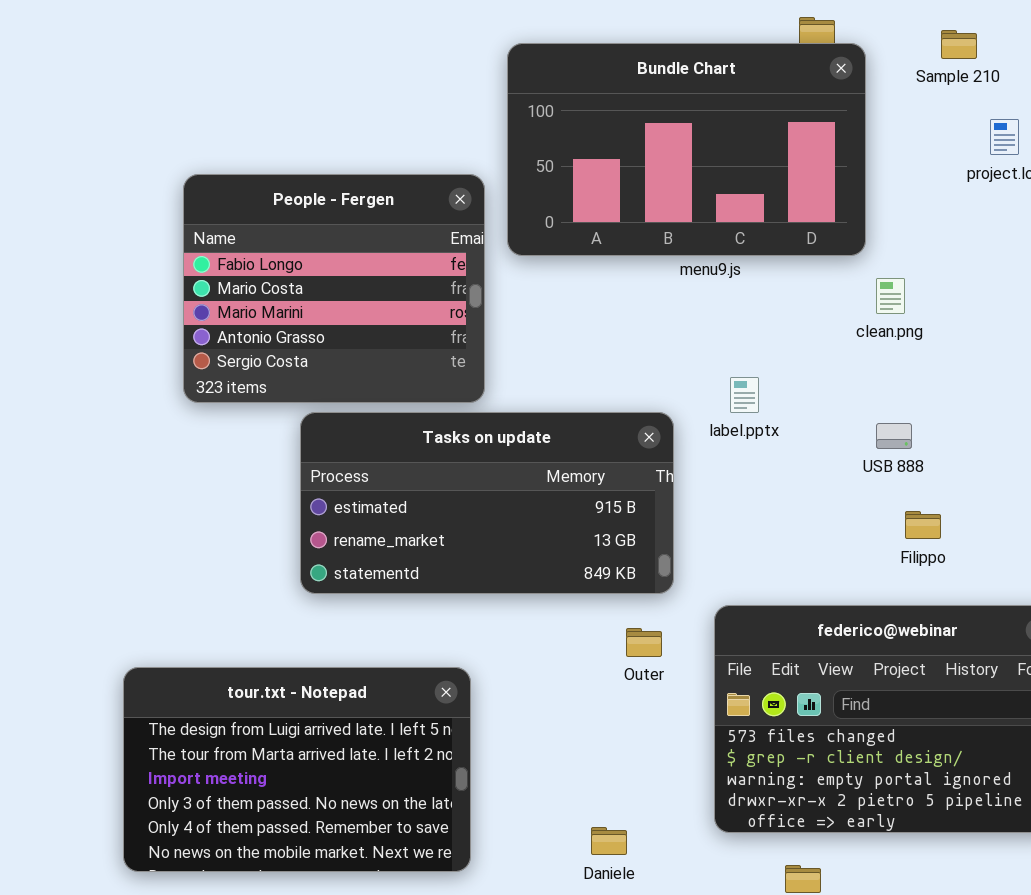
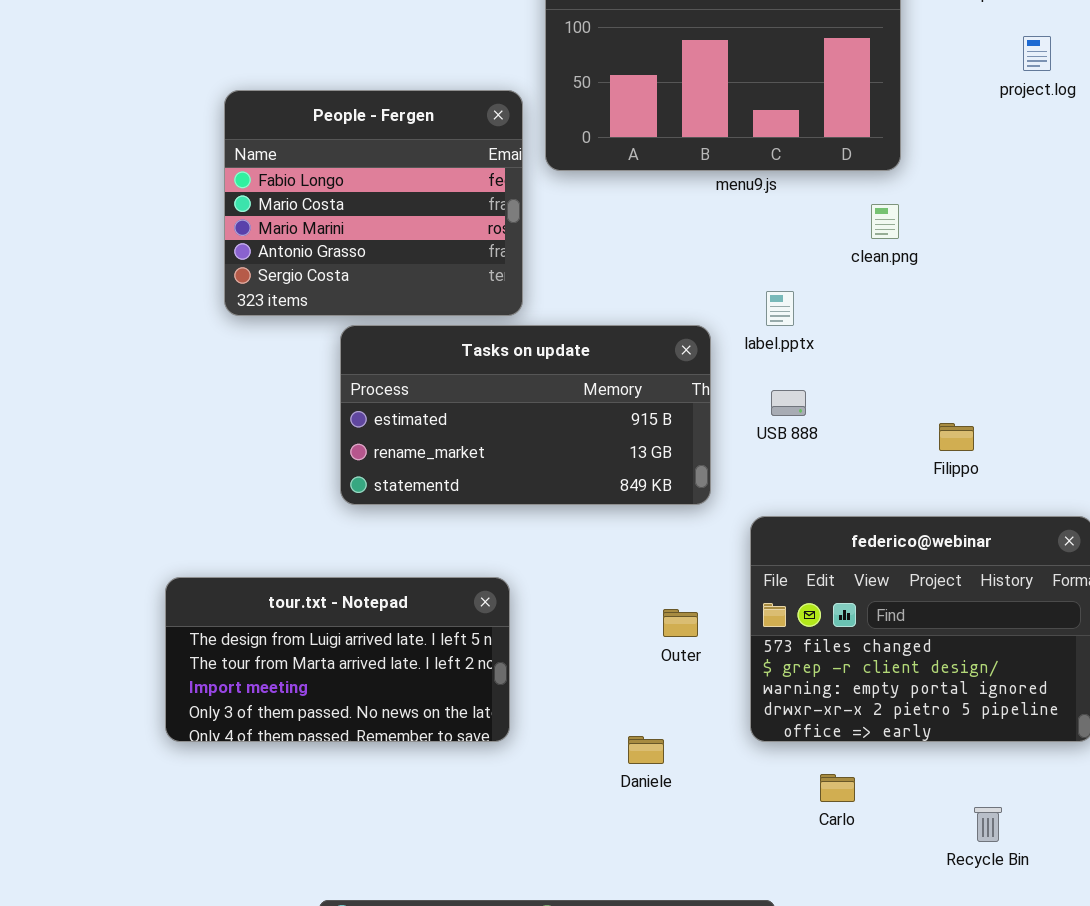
clean.png: [876,278,905,314] -> [871,204,899,239], moved
USB 888: [876,423,912,449] -> [771,390,806,416], moved
Outer: [626,628,662,657] -> [663,609,698,637], moved
tour.txt - Notepad: [123,667,471,872] -> [165,577,510,742], resized

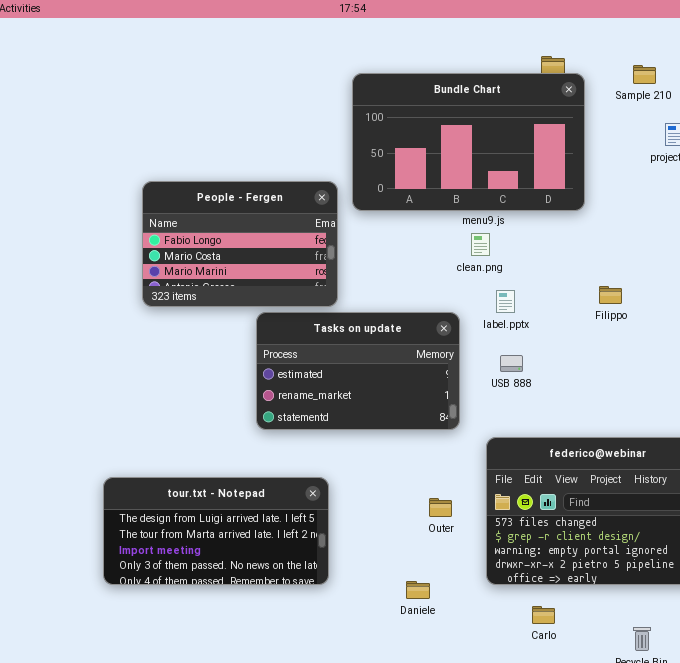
People - Fergen: [224,90,523,316] -> [142,181,338,307], resized
clean.png: [871,204,899,239] -> [471,233,490,256], moved
Tasks on update: [340,325,711,505] -> [256,312,460,430], resized
Filippo: [939,423,974,451] -> [599,286,622,304], moved

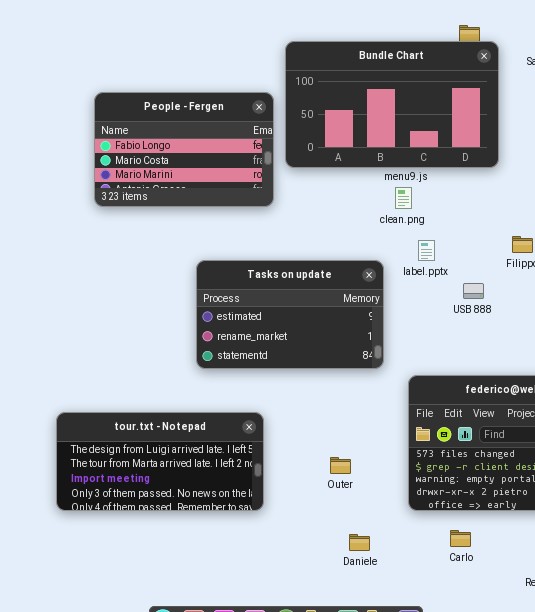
People - Fergen: [142,181,338,307] -> [94,92,274,207], moved
USB 888: [500,355,523,372] -> [463,283,484,299], moved
Outer: [429,498,452,517] -> [330,457,351,474], moved
Daniele: [406,581,430,599] -> [349,534,370,551], moved

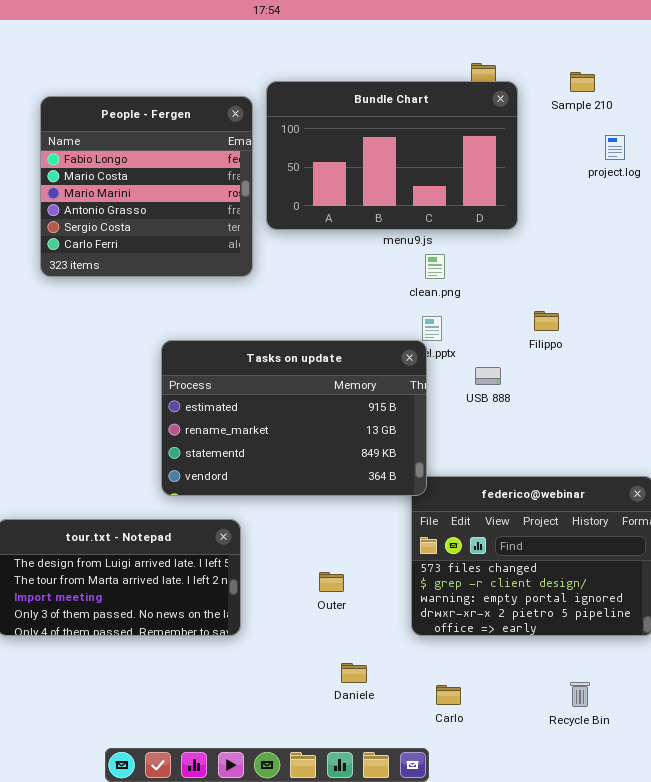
People - Fergen: [94,92,274,207] -> [40,96,253,277], resized
clean.png: [395,187,412,209] -> [425,254,445,279], moved
Tasks on update: [196,260,384,369] -> [161,340,427,496], resized
Carlo: [450,530,471,547] -> [436,685,461,705], moved

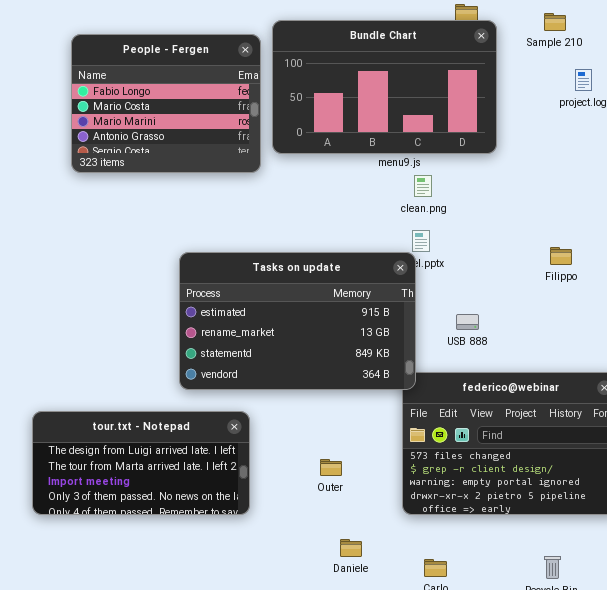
People - Fergen: [40,96,253,277] -> [71,34,261,173], resized
Filippo: [534,311,559,331] -> [550,247,572,265], moved
USB 888: [475,367,501,385] -> [456,314,479,330], moved

